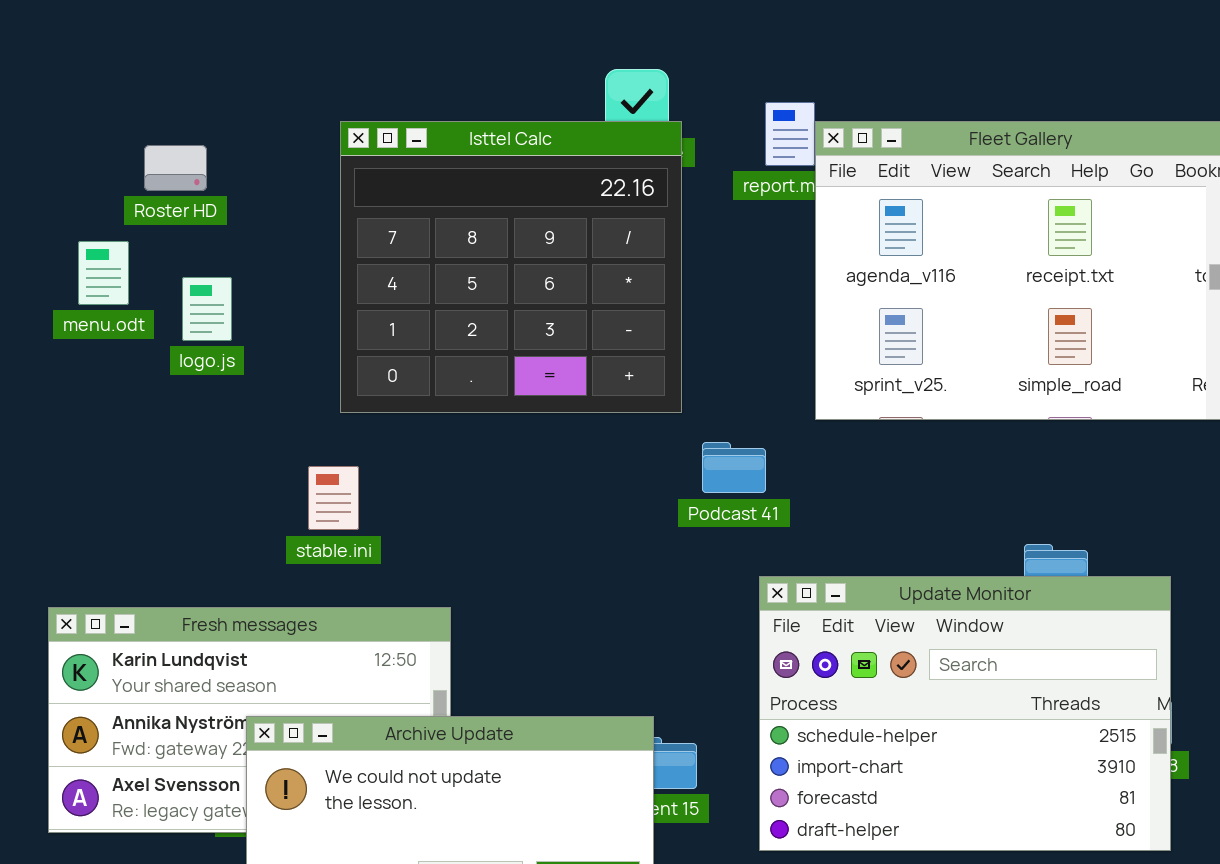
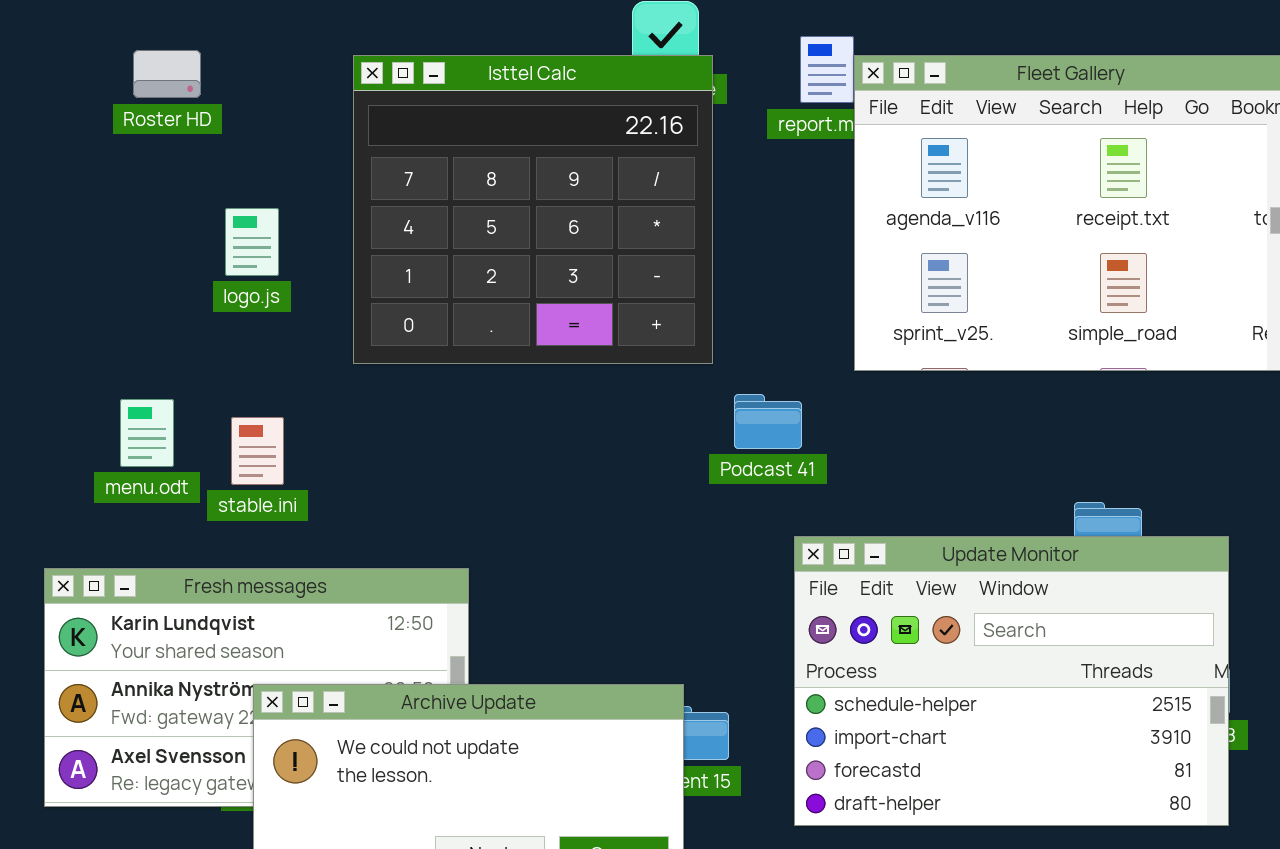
Roster HD: [144,145,207,191] -> [133,50,201,98], moved
menu.odt: [78,241,129,305] -> [120,399,174,467], moved
logo.js: [182,277,232,341] -> [225,208,279,276], moved
stable.ini: [308,466,359,530] -> [231,417,284,485], moved

